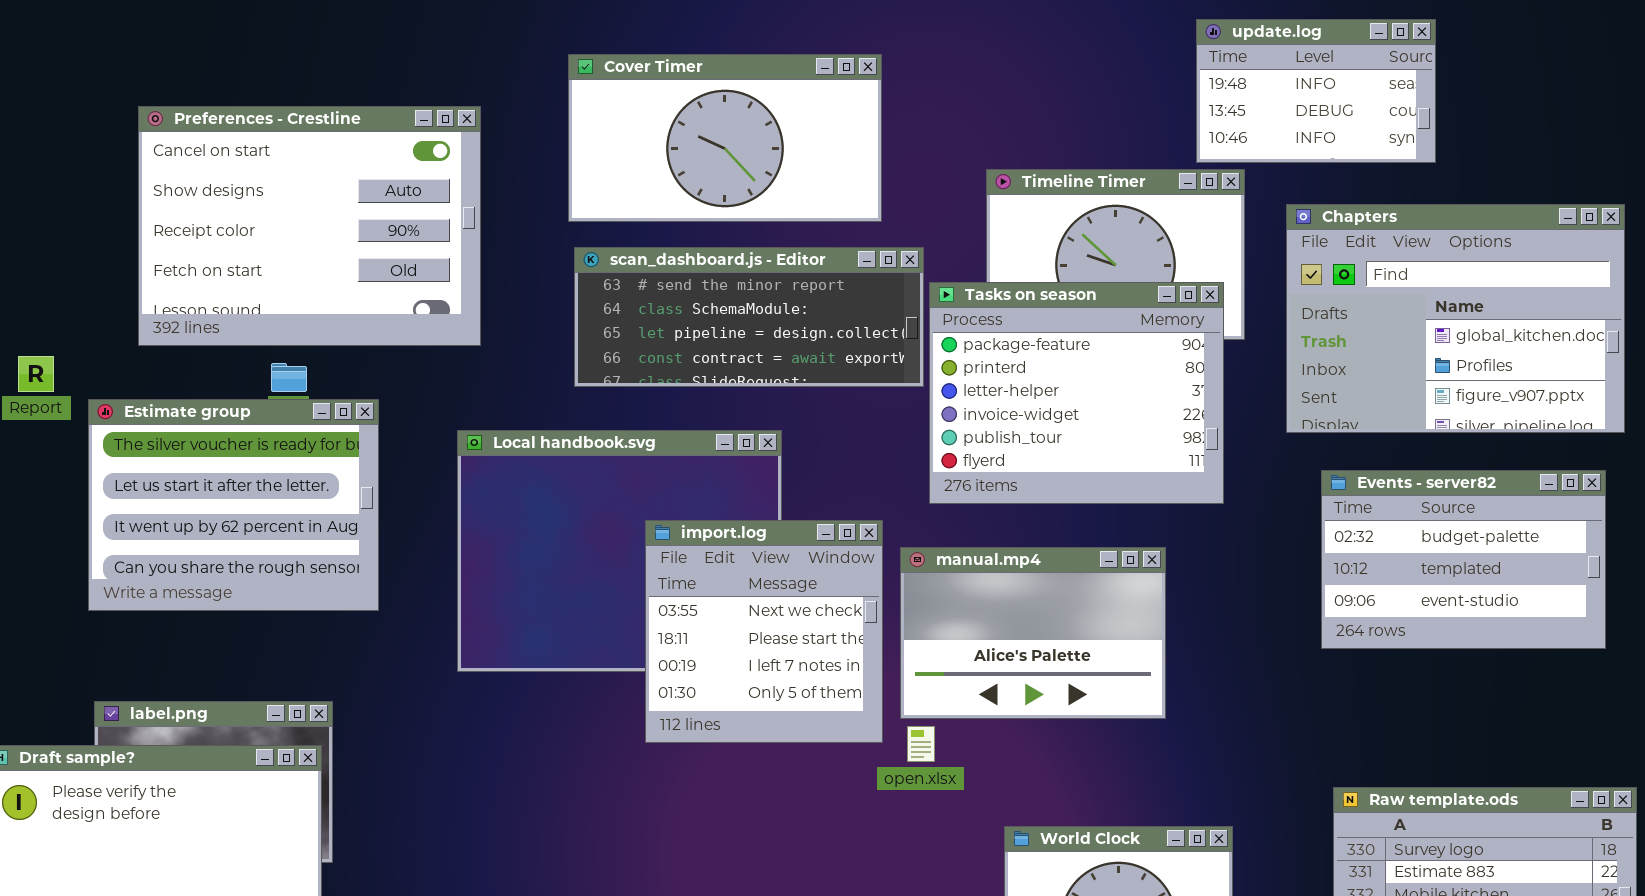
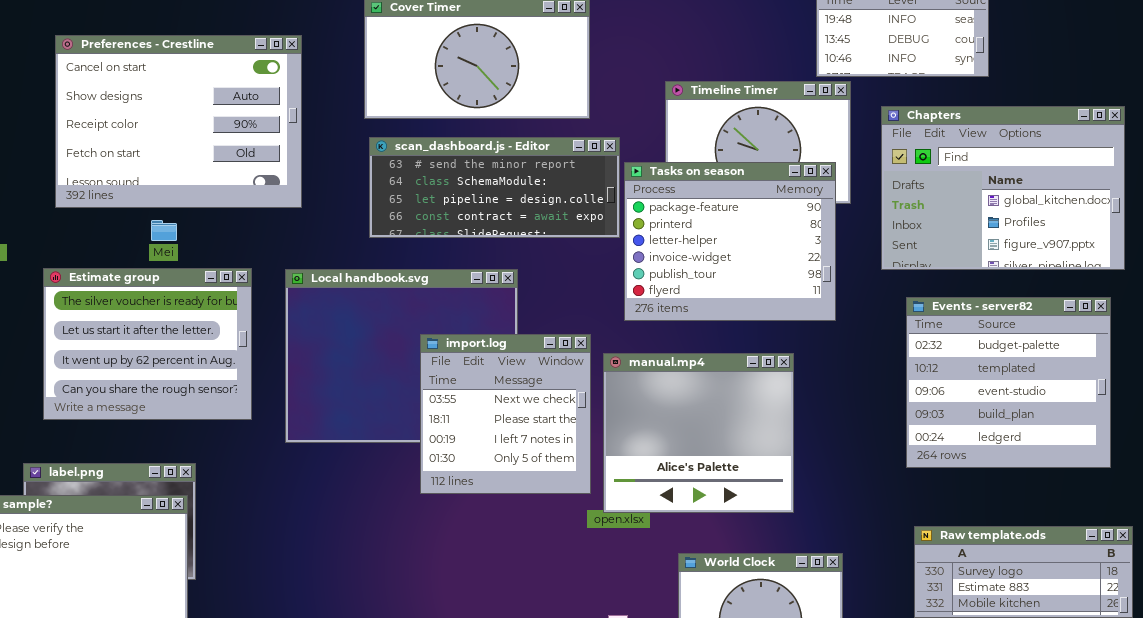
Estimate group: [88,399,379,611] -> [43,268,252,420], moved
Events - server82: [1321,470,1606,649] -> [906,297,1111,468], resized
manual.mp4: [900,547,1166,719] -> [603,353,794,513], resized

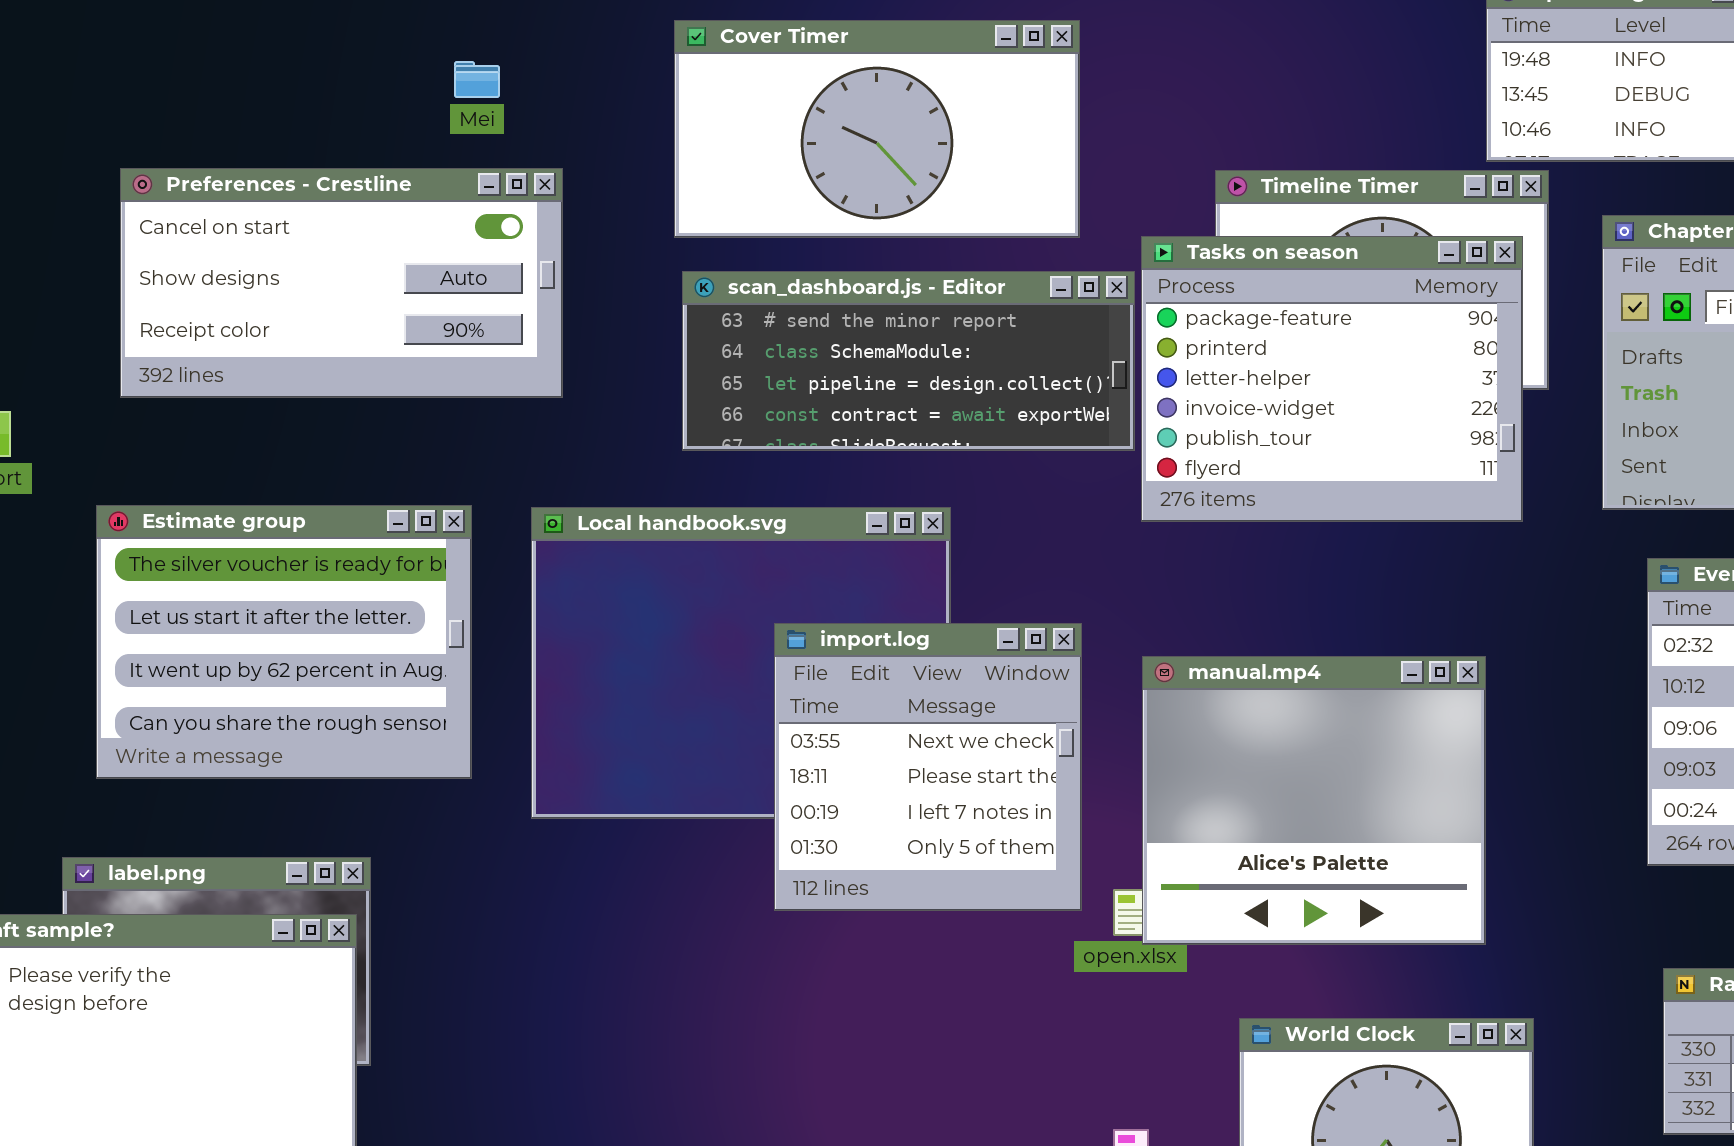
Preferences - Crestline: [55,35,302,208] -> [120,168,563,398], resized
Tasks on season: [624,162,836,321] -> [1141,236,1523,522], moved
Mei: [151,220,177,241] -> [454,61,500,98], moved
manual.mp4: [603,353,794,513] -> [1142,656,1486,945], moved

